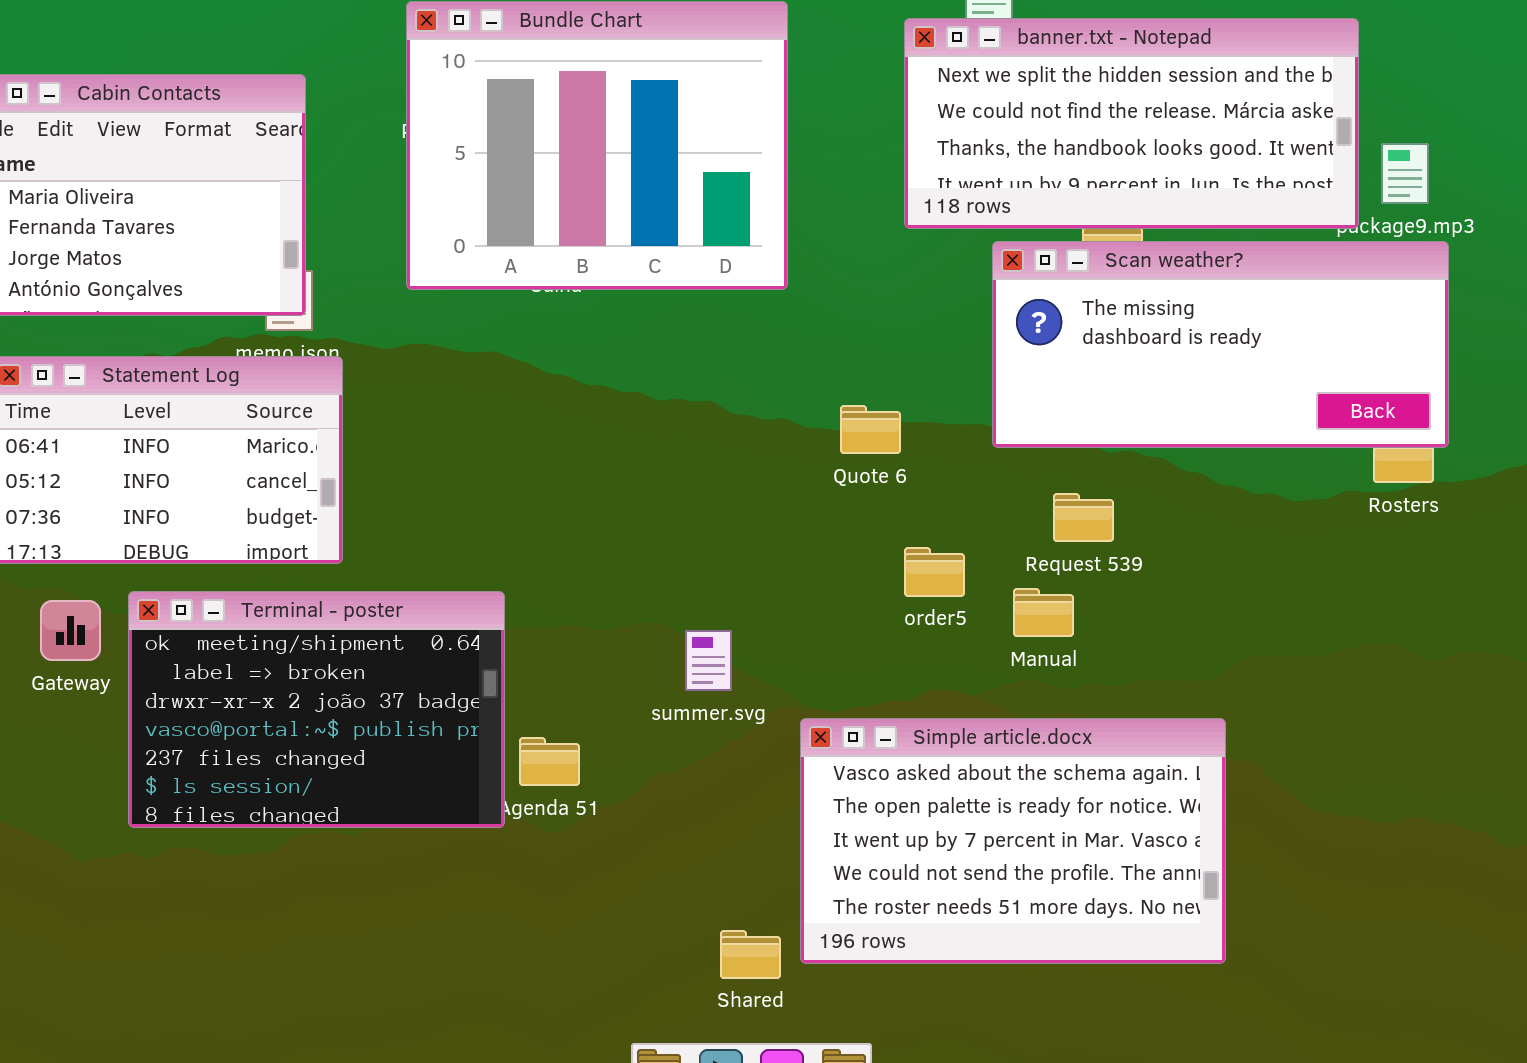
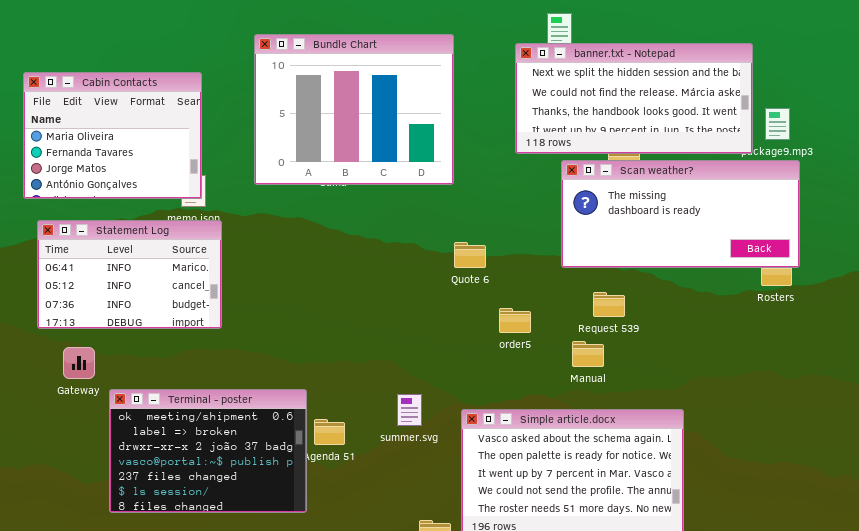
Quote 6: [840,405,901,454] -> [454,242,486,268], moved
order5: [904,547,965,597] -> [499,308,531,333], moved
Terminal - poster: [128,591,505,828] -> [109,389,307,513], moved
summer.svg: [685,630,732,691] -> [397,394,422,426], moved

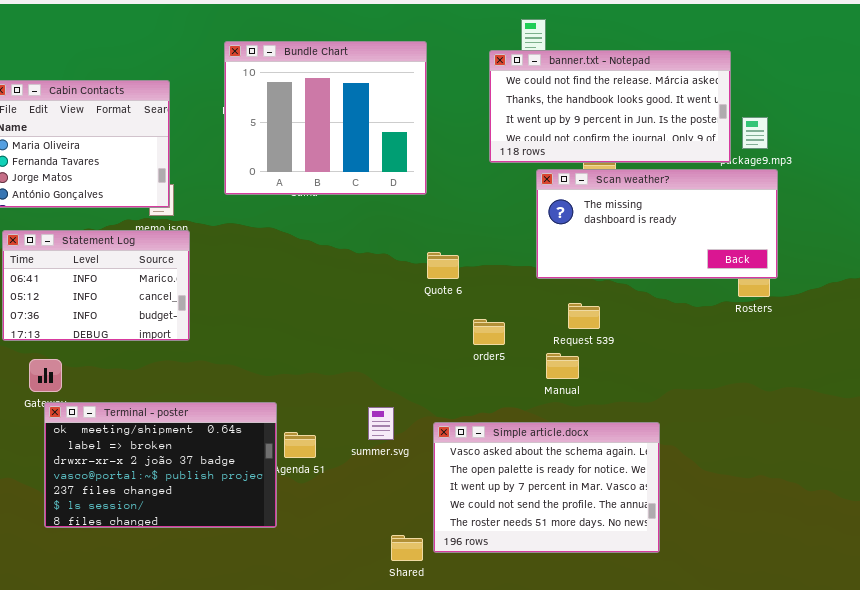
banner.txt - Notepad: [515,43,753,154] -> [489,50,731,163], scrolled down 1 row
Terminal - poster: [109,389,307,513] -> [44,402,277,528], resized

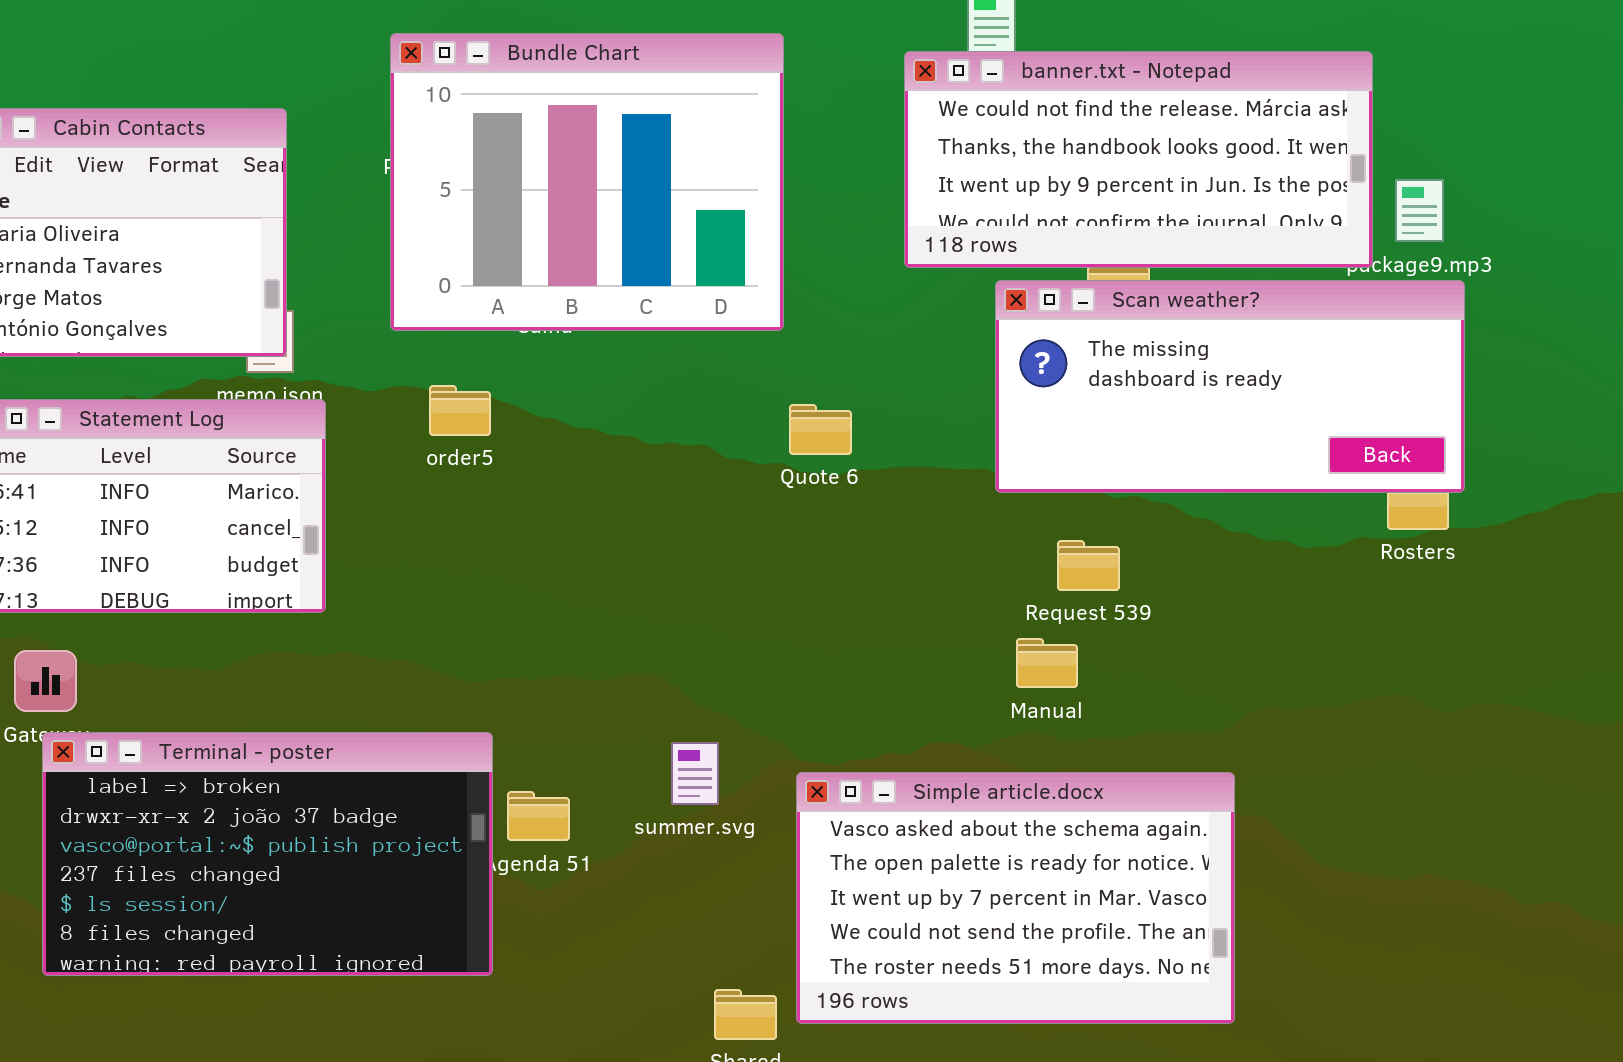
Quote 6: [427,252,459,279] -> [789,404,852,455], moved
order5: [473,319,505,345] -> [429,385,491,436], moved
Terminal - poster: [44,402,277,528] -> [42,732,493,976], scrolled down 1 row

